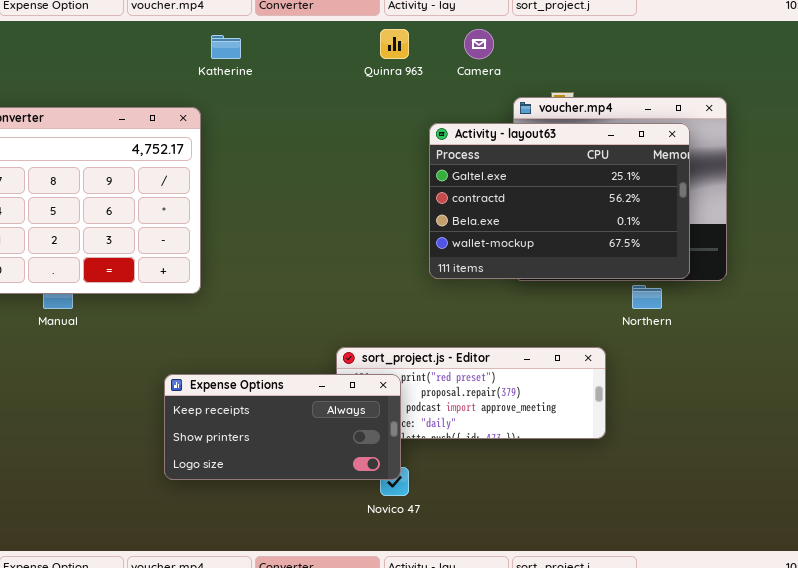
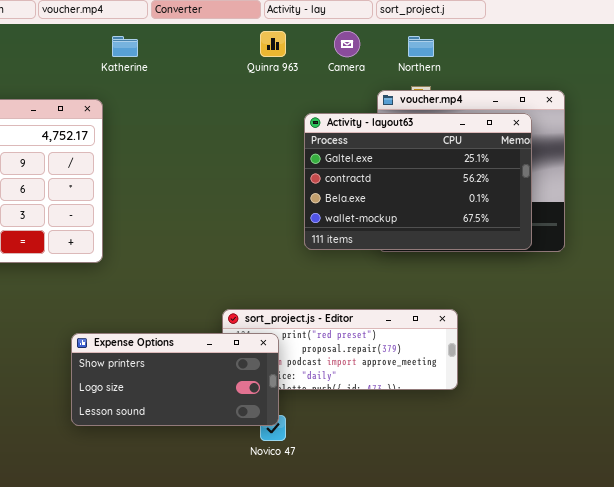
Northern: [632,285,662,309] -> [408,36,434,57], moved
Expense Options: [164,374,401,480] -> [71,333,279,426], scrolled down 1 row

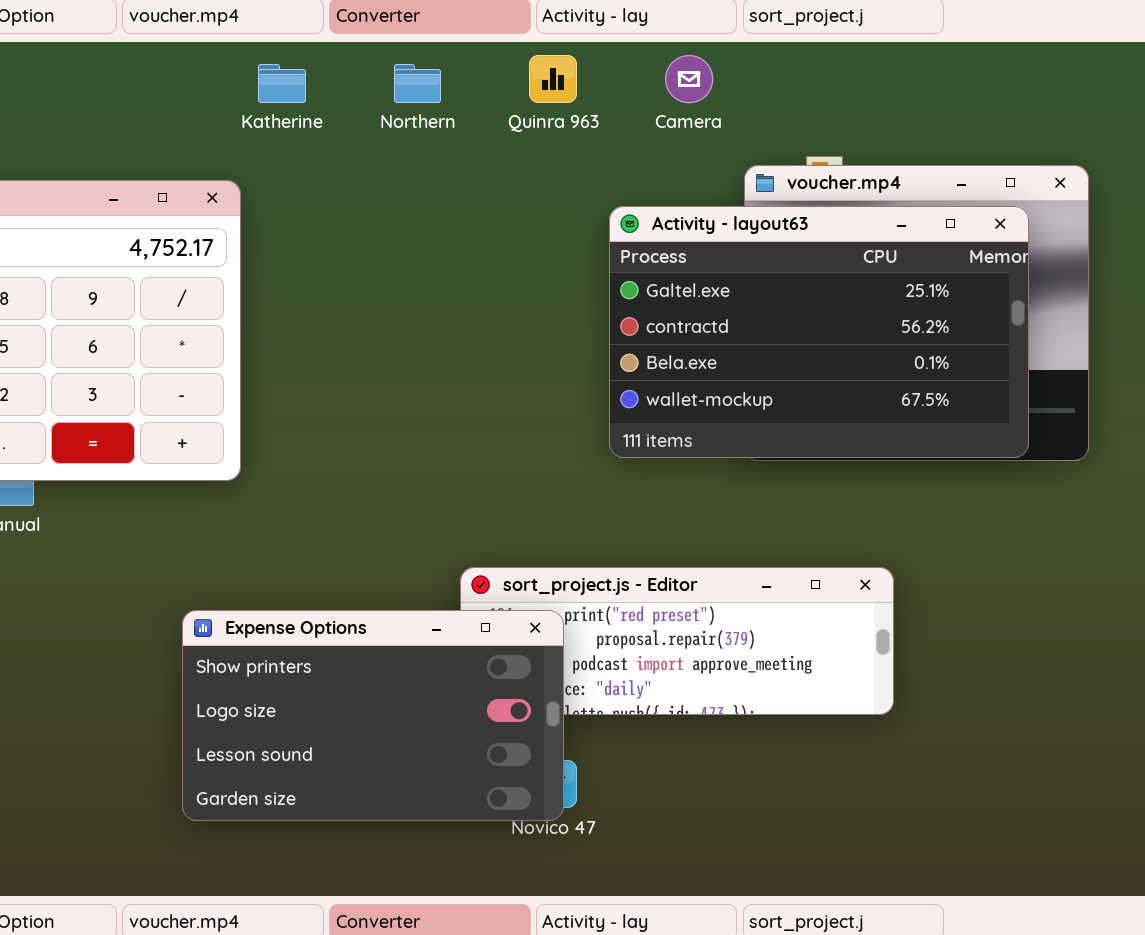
Northern: [408,36,434,57] -> [394,64,441,103], moved
Expense Options: [71,333,279,426] -> [182,610,564,821], resized

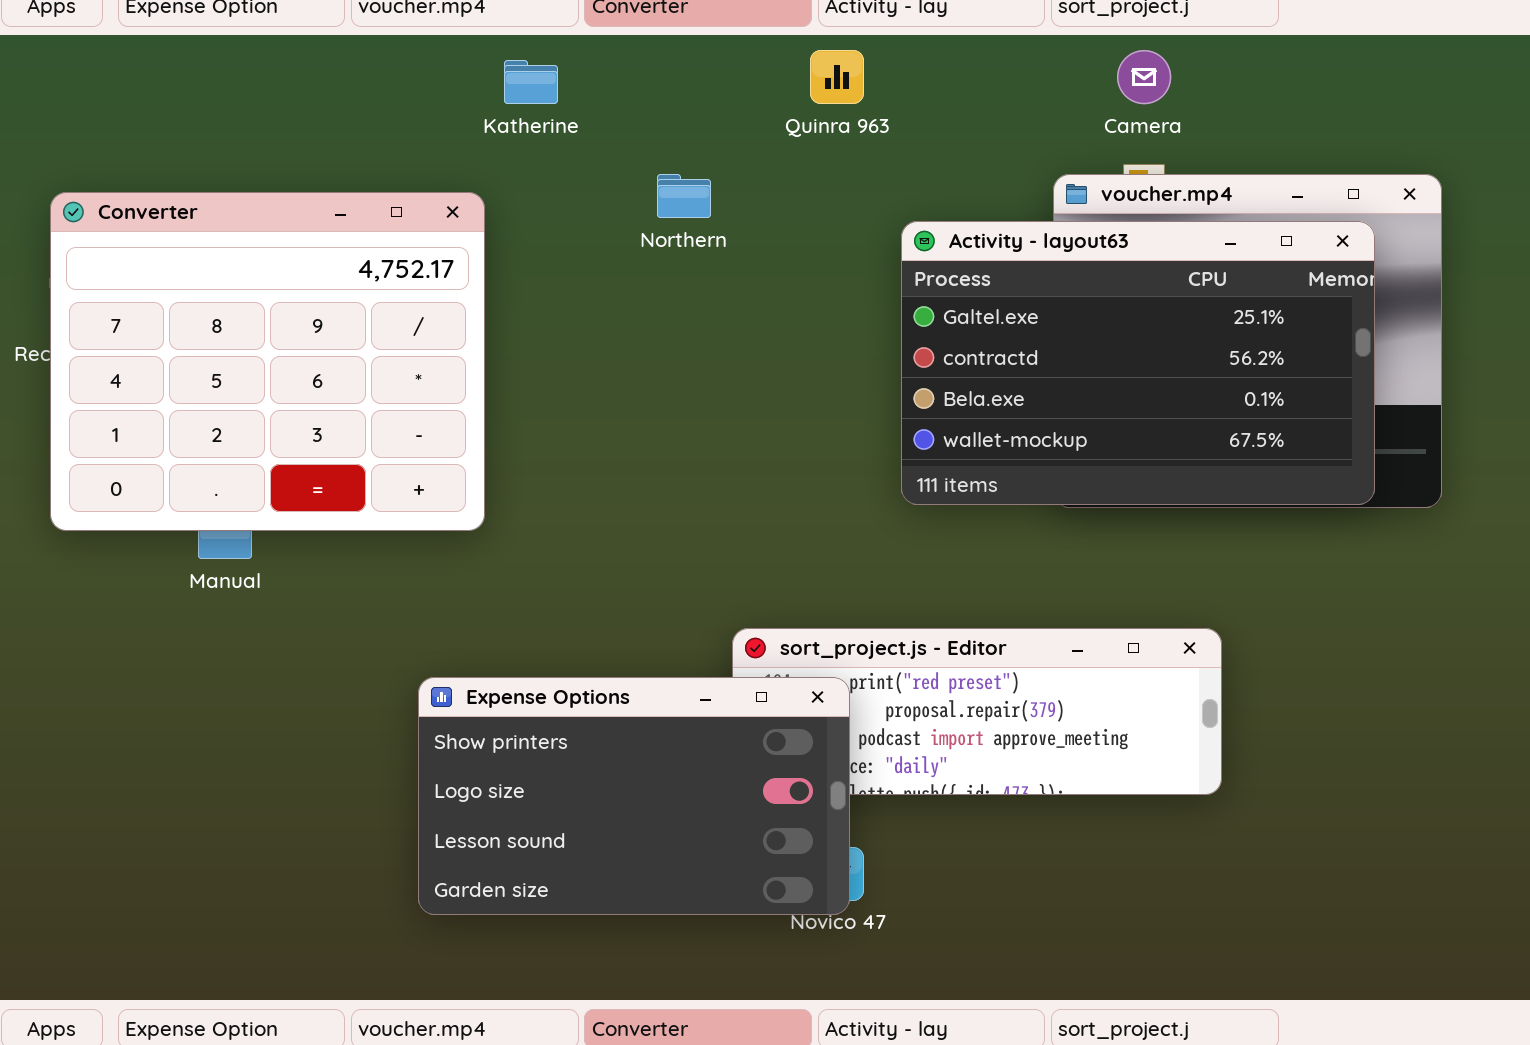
Camera: [665,55,713,103] -> [1117,50,1171,104], moved
Northern: [394,64,441,103] -> [657,174,711,218], moved

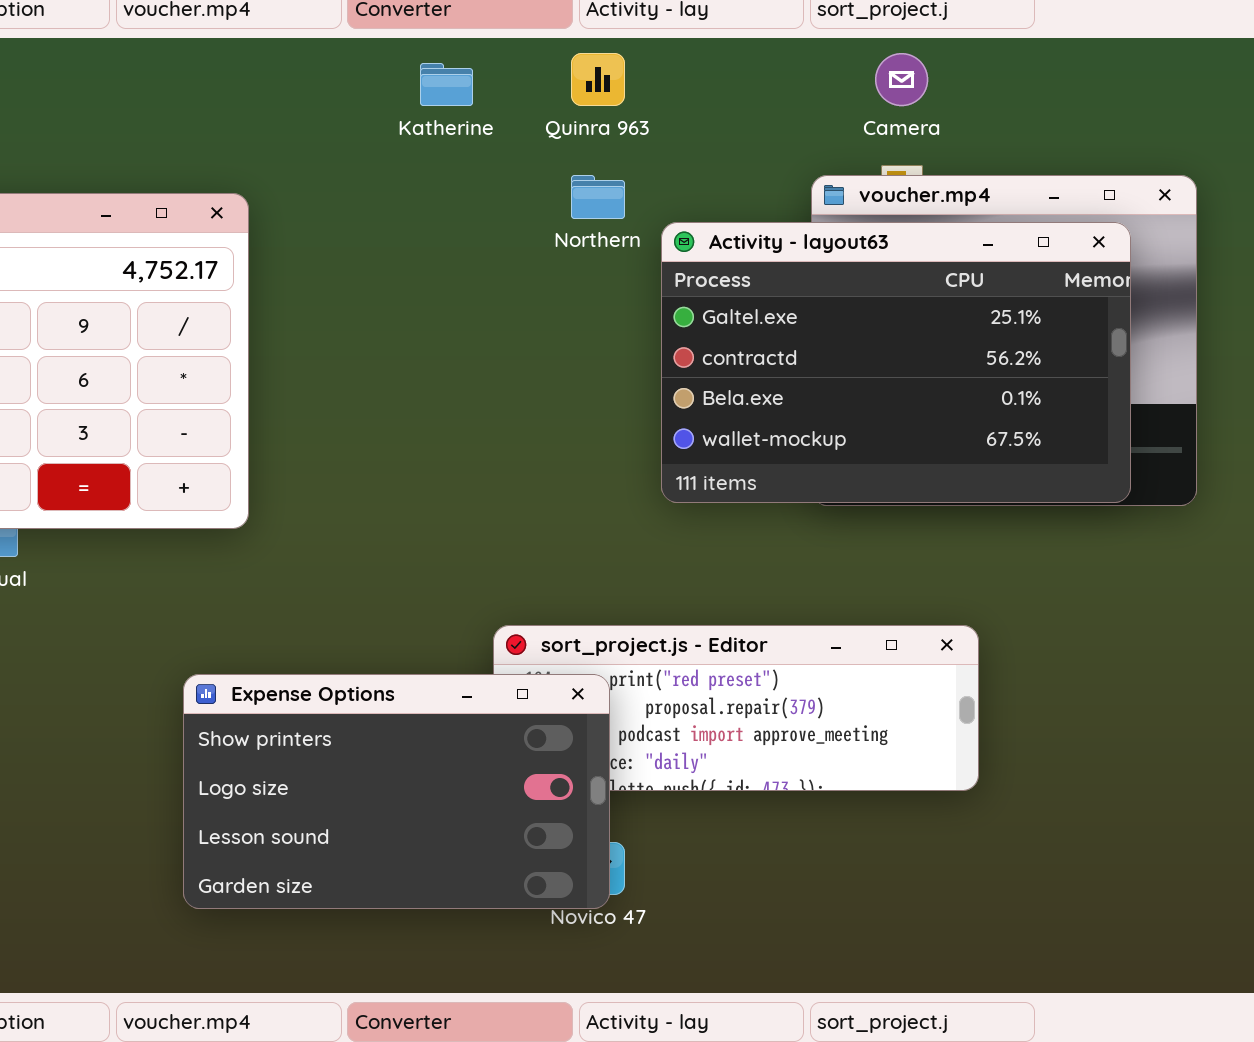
Katherine: [504,60,558,104] -> [420,63,473,106], moved
Northern: [657,174,711,218] -> [571,175,625,219], moved

